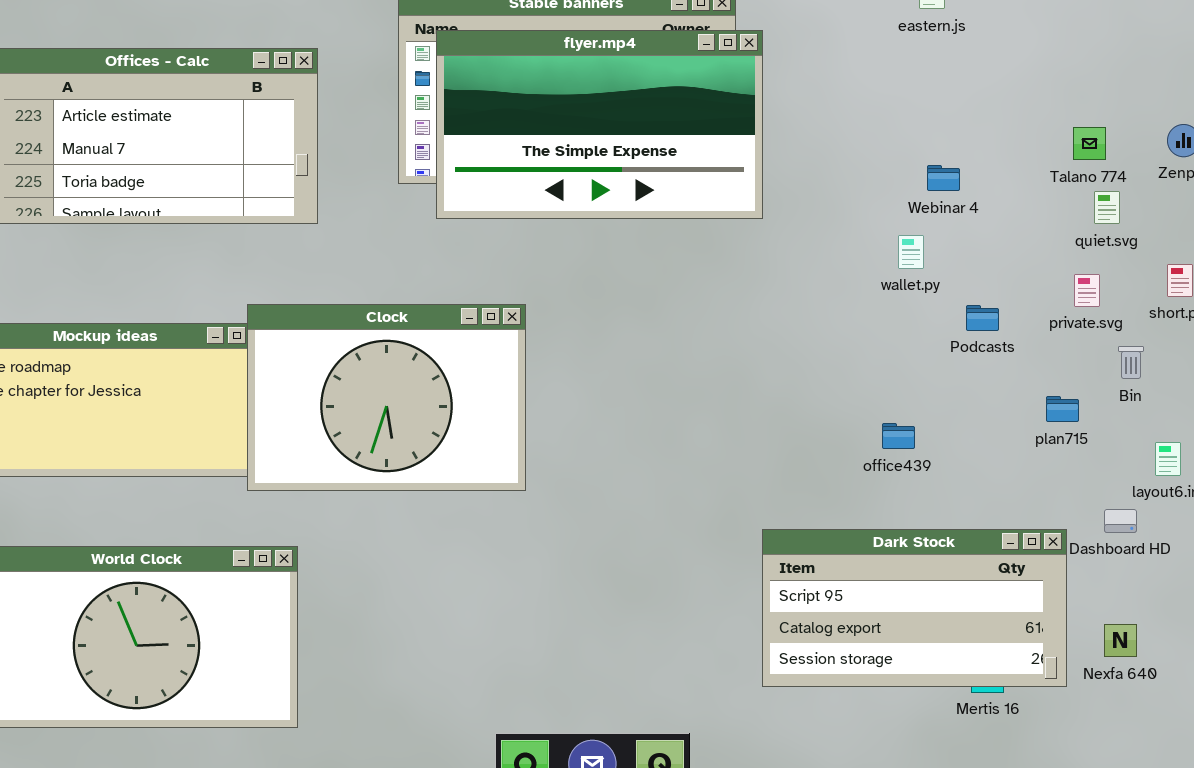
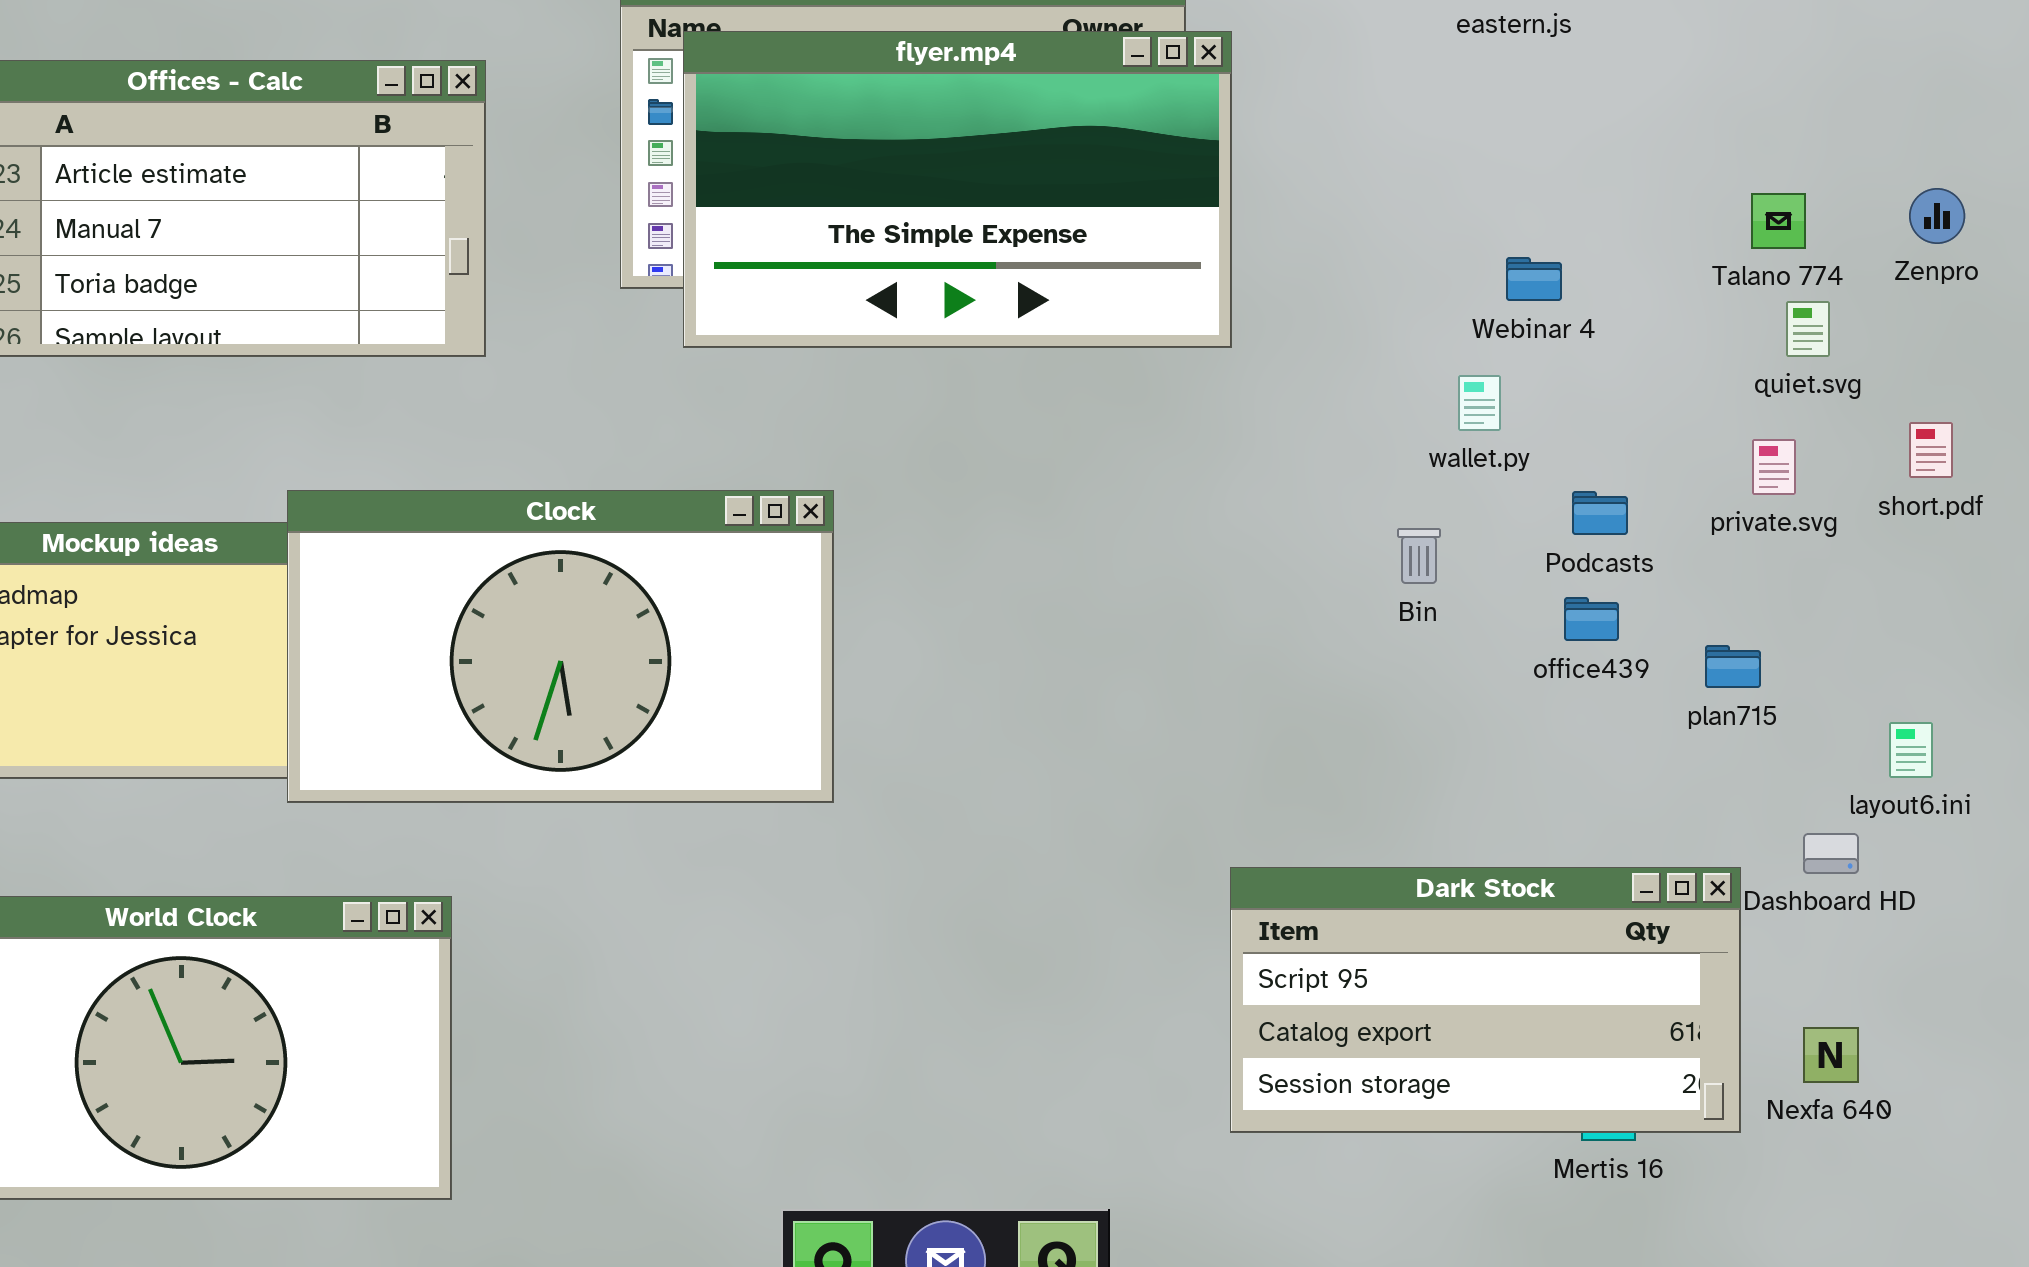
Clock: [247,304,526,491] -> [287,490,834,803], resized
Bin: [1118,346,1144,379] -> [1397,528,1441,584], moved
office439: [882,423,915,449] -> [1564,597,1619,641], moved

